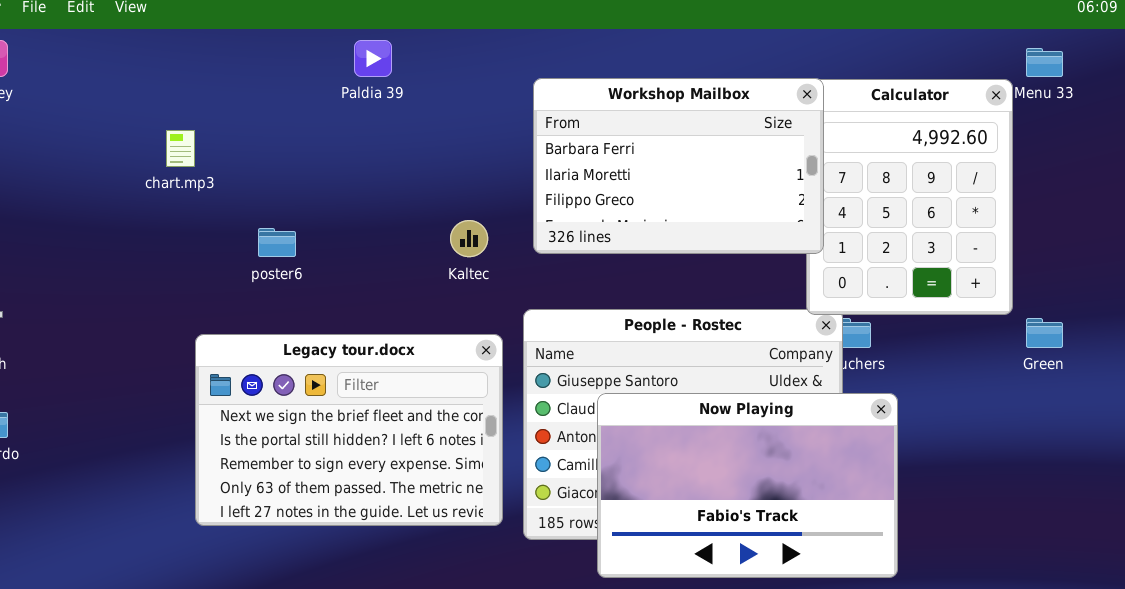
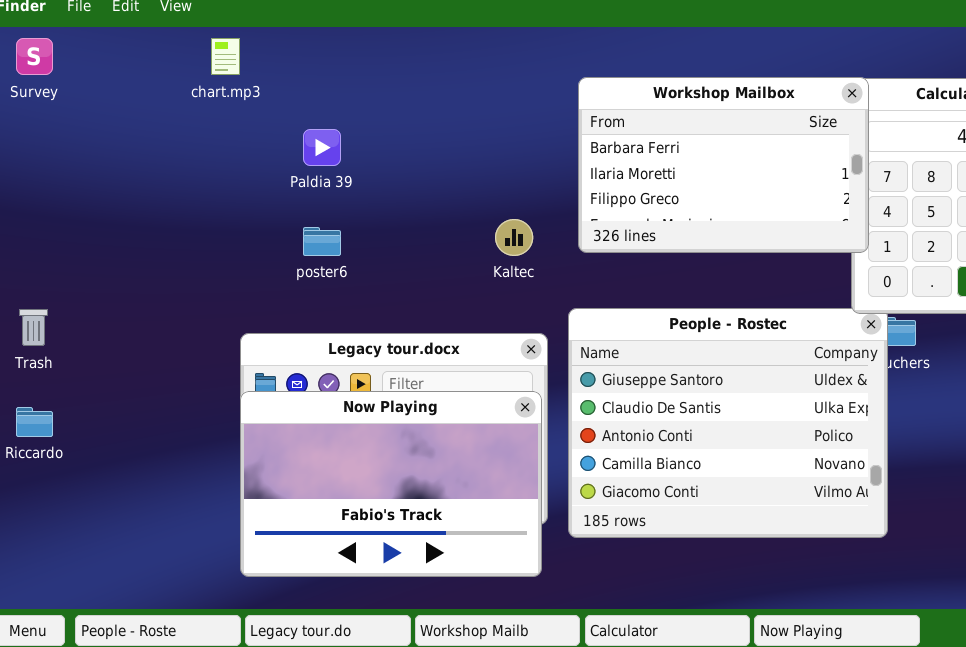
Paldia 39: [354,40,392,77] -> [303,129,341,166], moved
chart.mp3: [166,130,195,167] -> [211,38,240,75], moved
Now Playing: [597,393,898,578] -> [240,391,542,577], moved

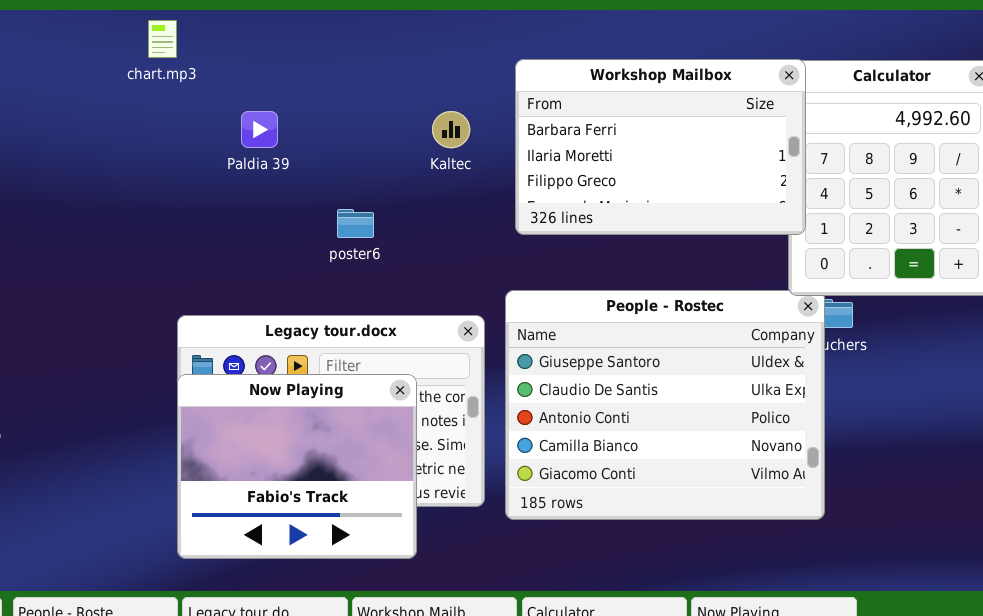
Kaltec: [495,219,533,256] -> [432,111,470,148], moved
poster6: [303,227,341,256] -> [337,209,374,238], moved
Now Playing: [240,391,542,577] -> [177,374,417,559], resized

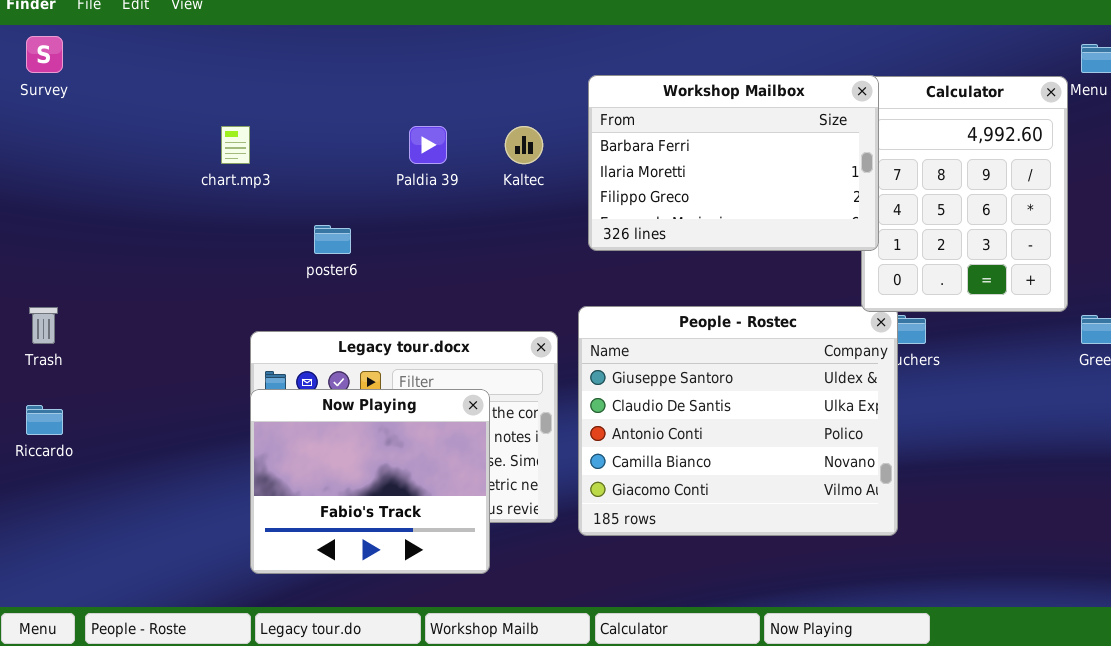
chart.mp3: [148,20,177,58] -> [221,126,250,164], moved
Paldia 39: [241,111,278,148] -> [409,126,447,164], moved
poster6: [337,209,374,238] -> [314,225,351,254], moved

